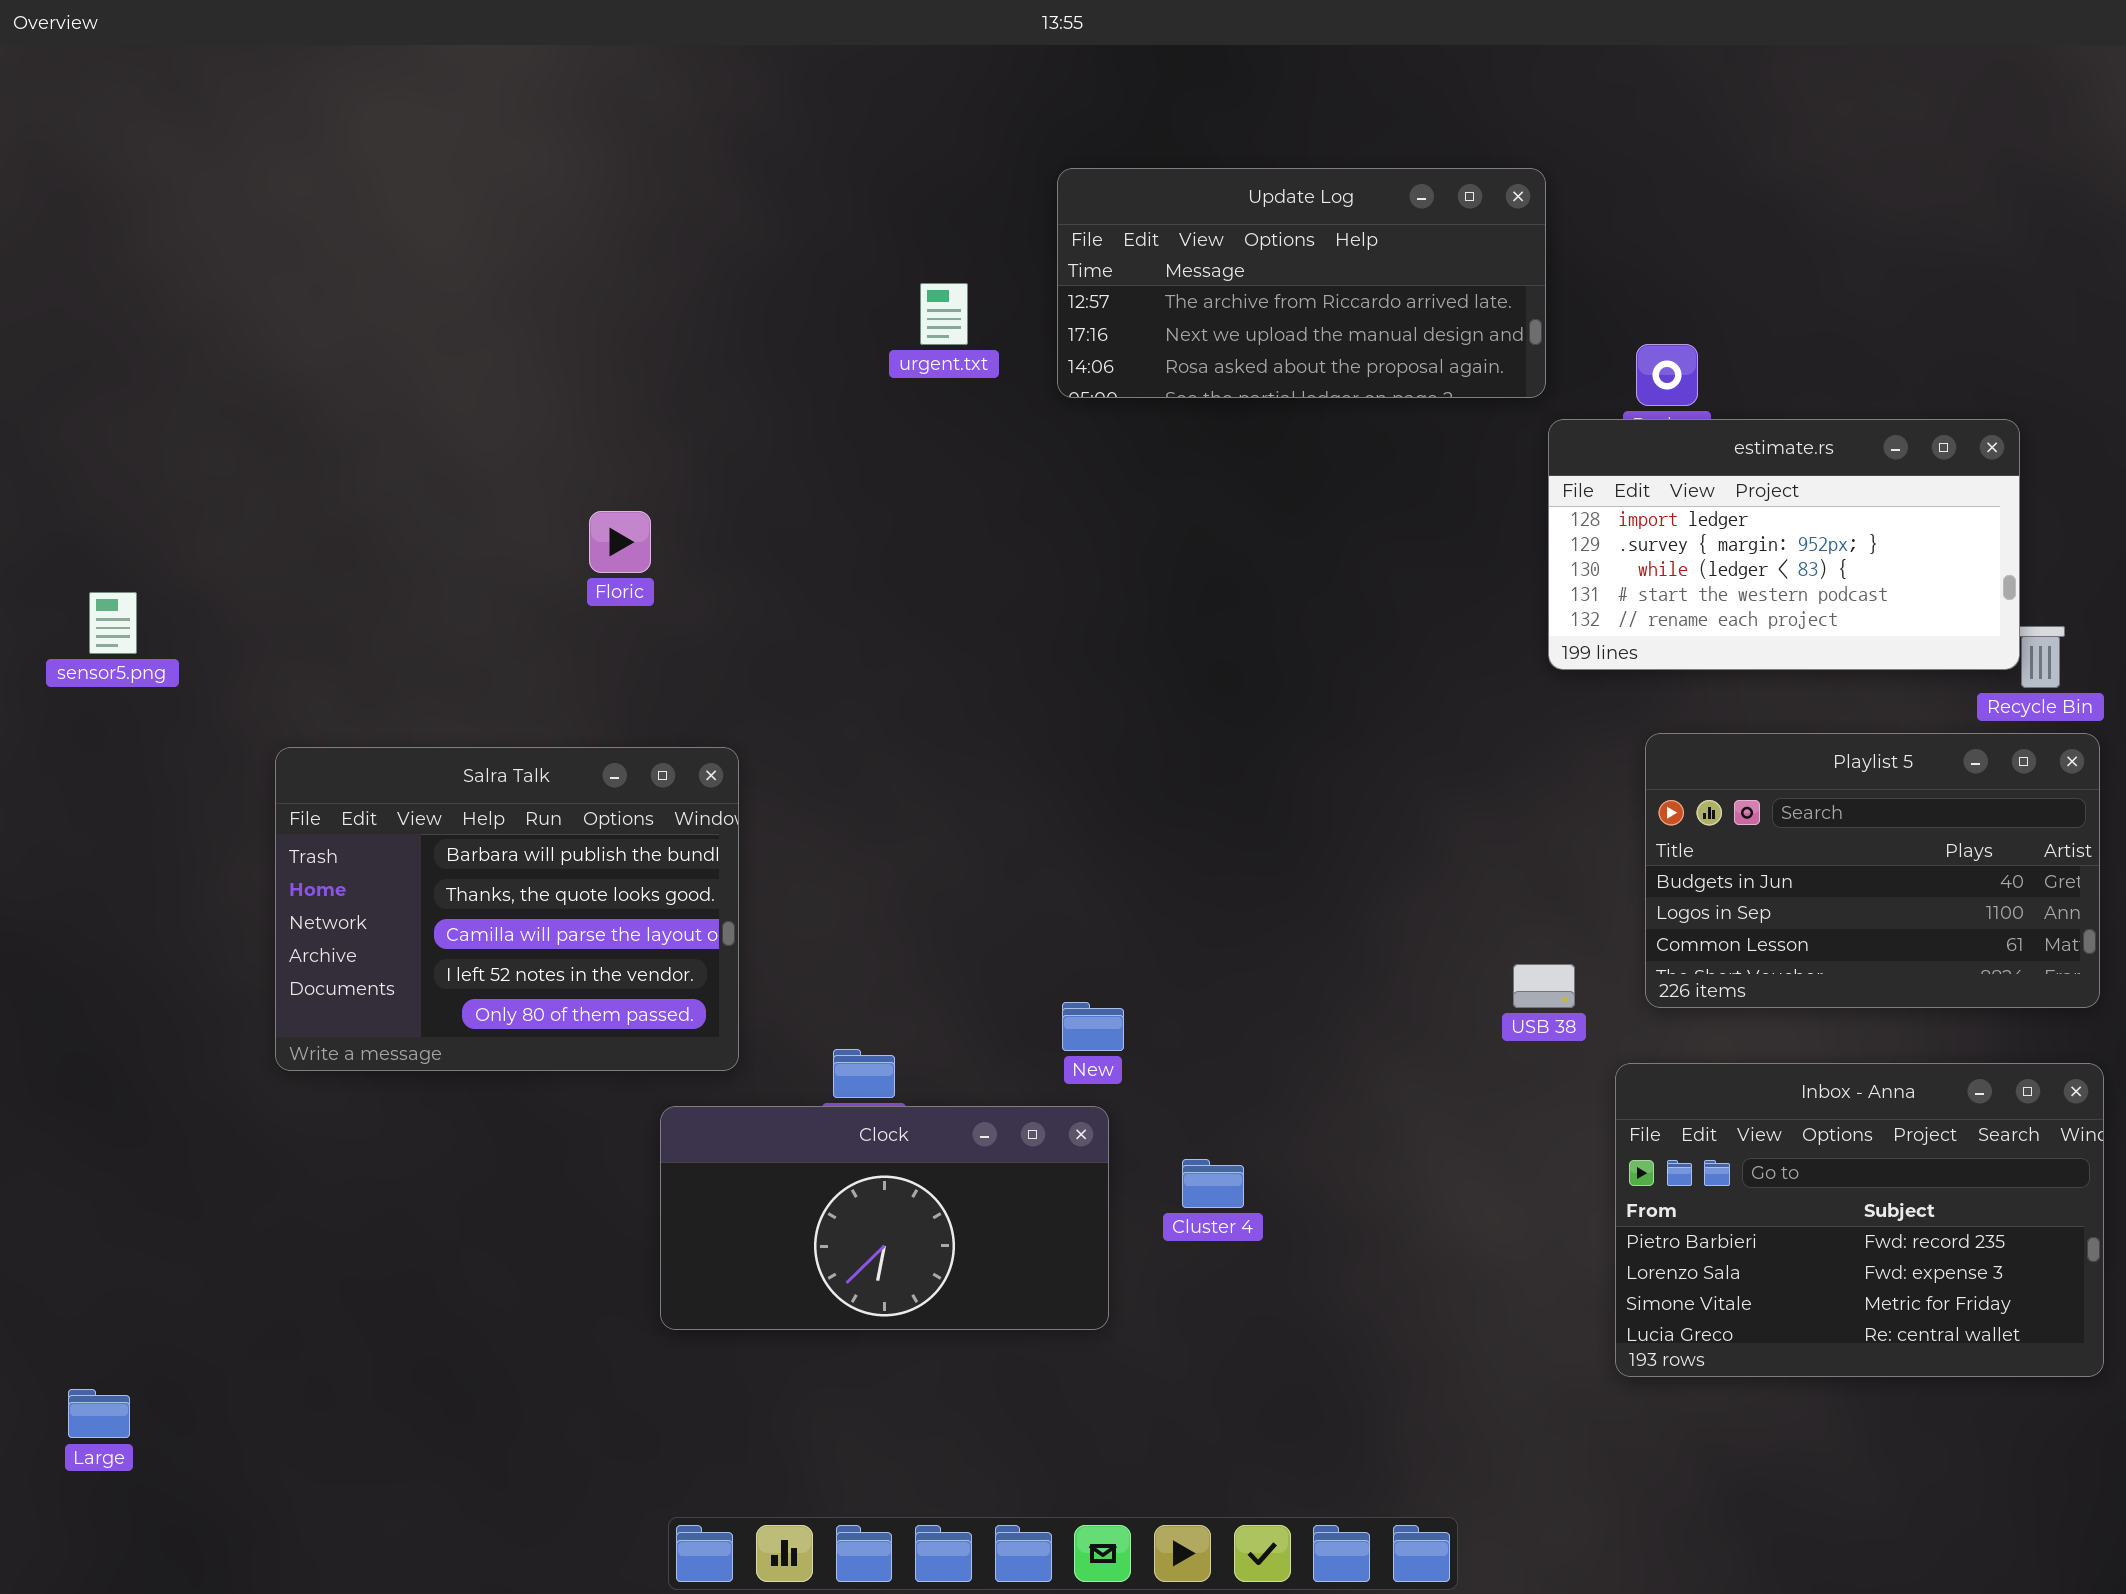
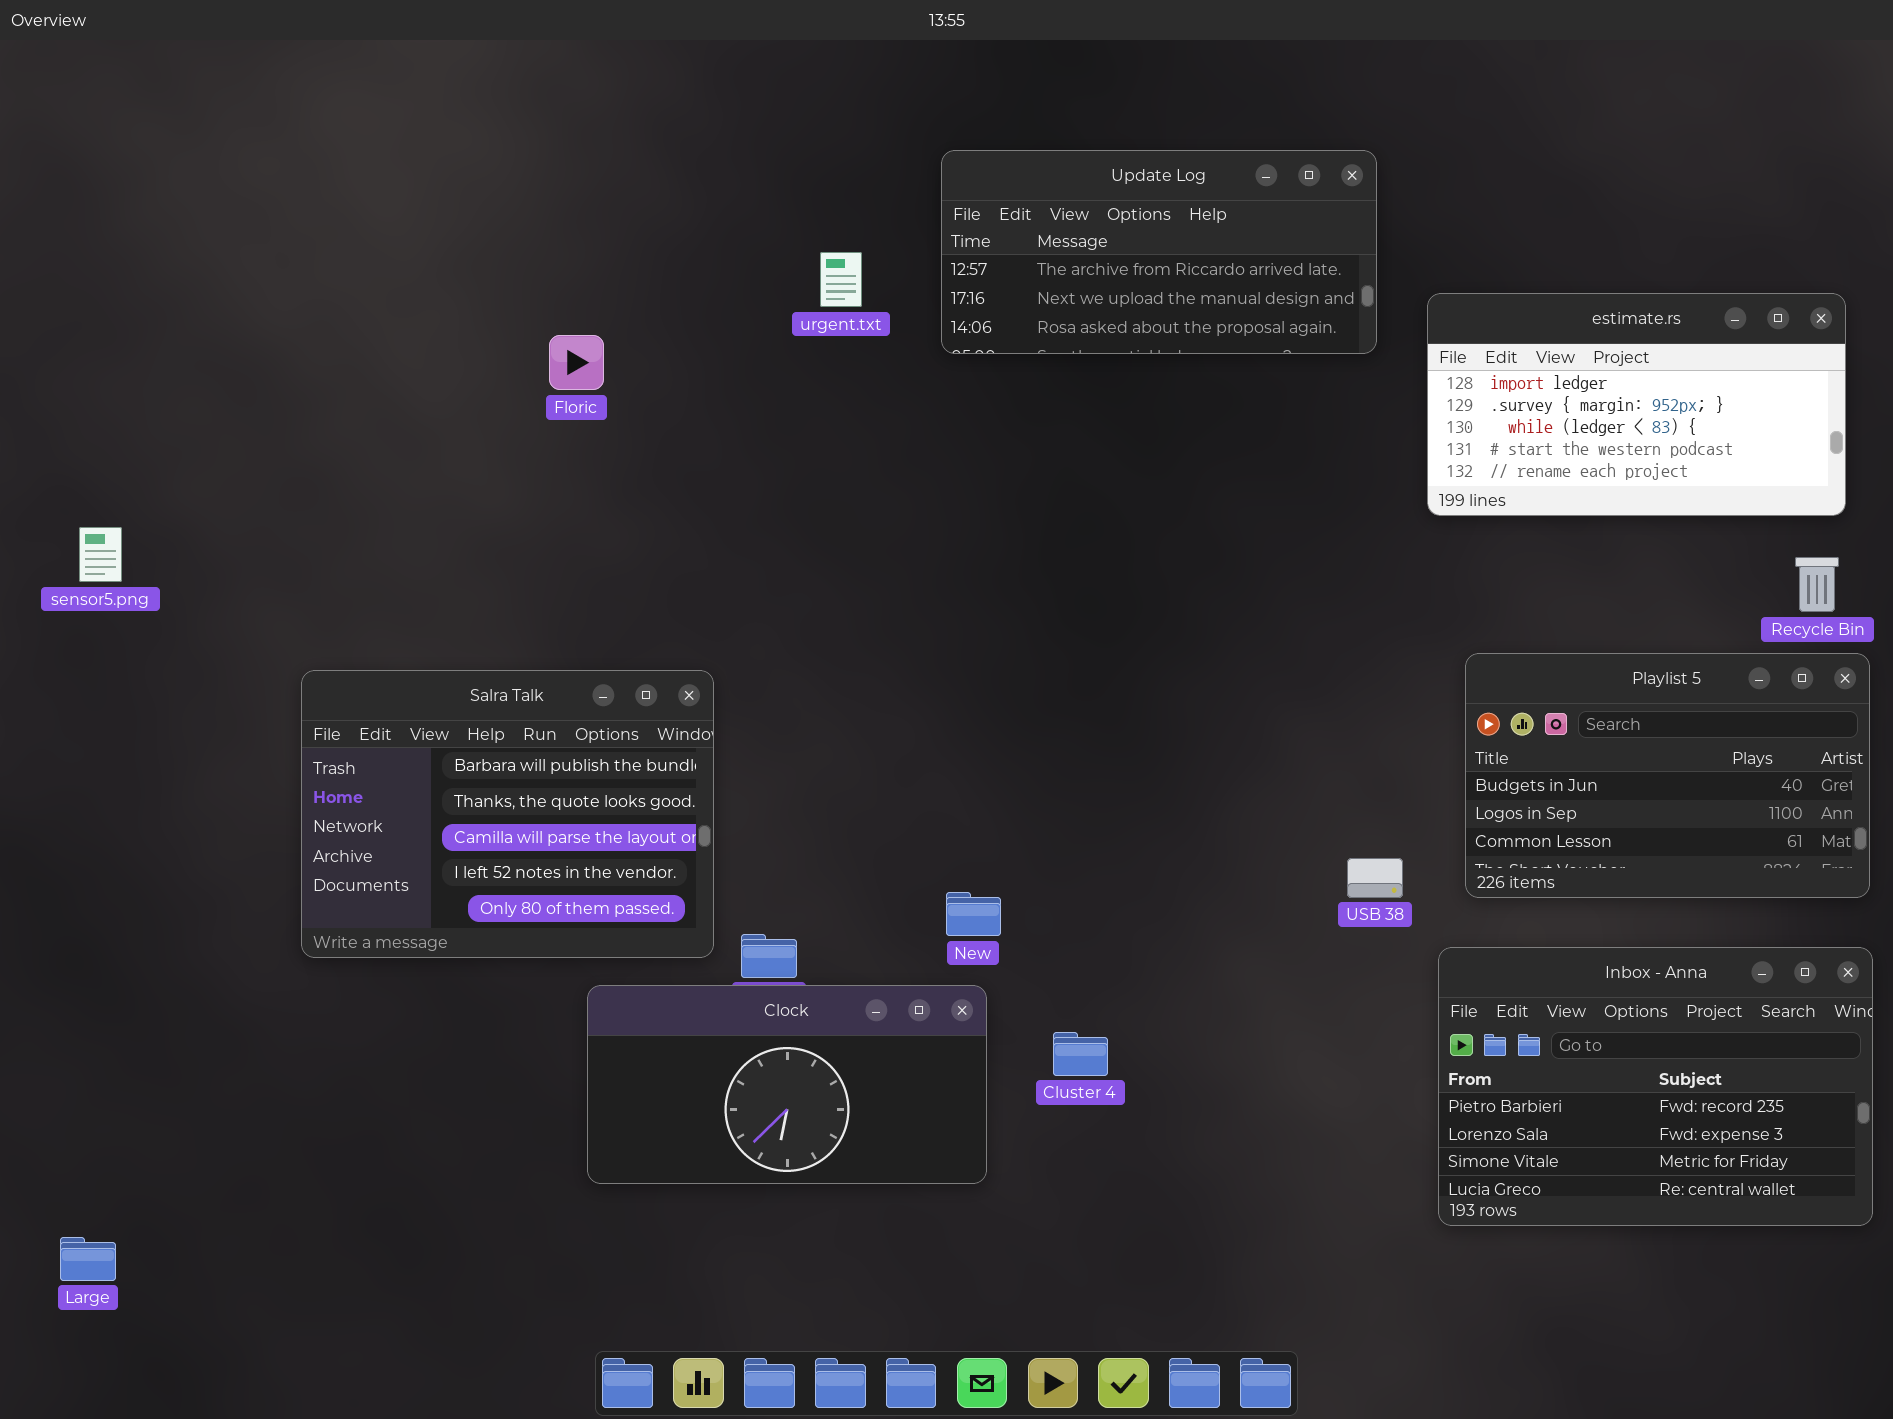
estimate.rs: [1548,419,2020,670] -> [1427,293,1846,516], moved
Floric: [589,511,651,573] -> [549,335,604,390], moved
Salra Talk: [275,747,739,1071] -> [301,670,714,958], moved

